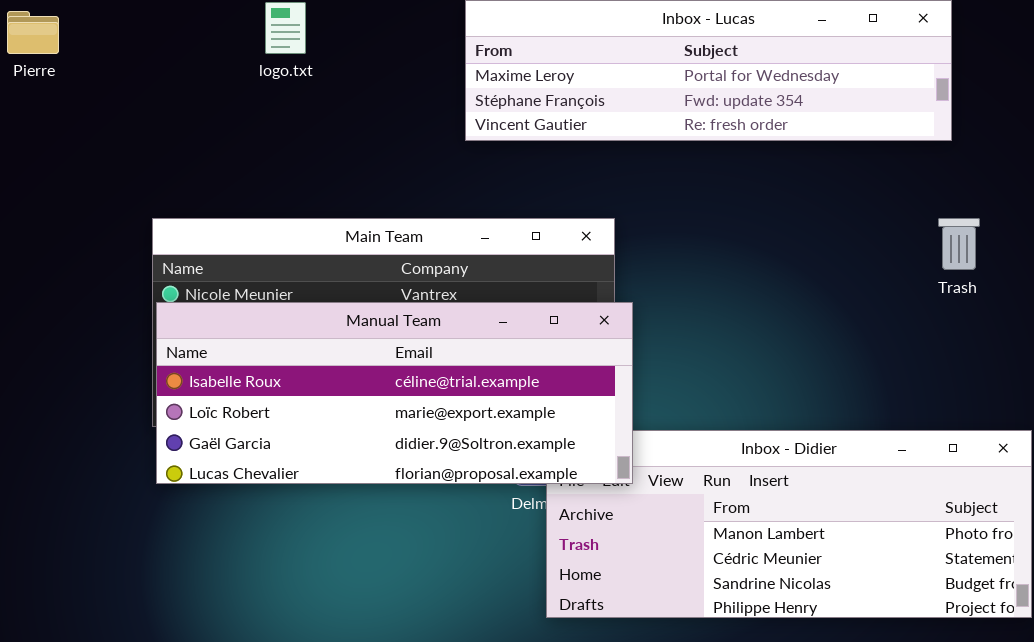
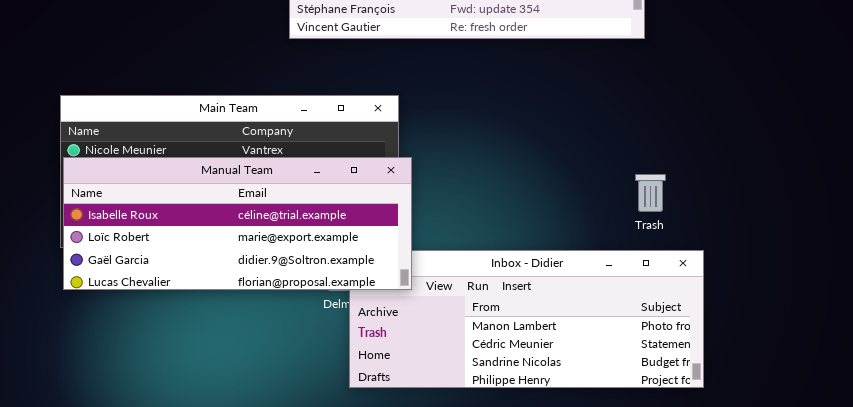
Trash: [938,218,980,270] -> [635,174,666,212], moved

